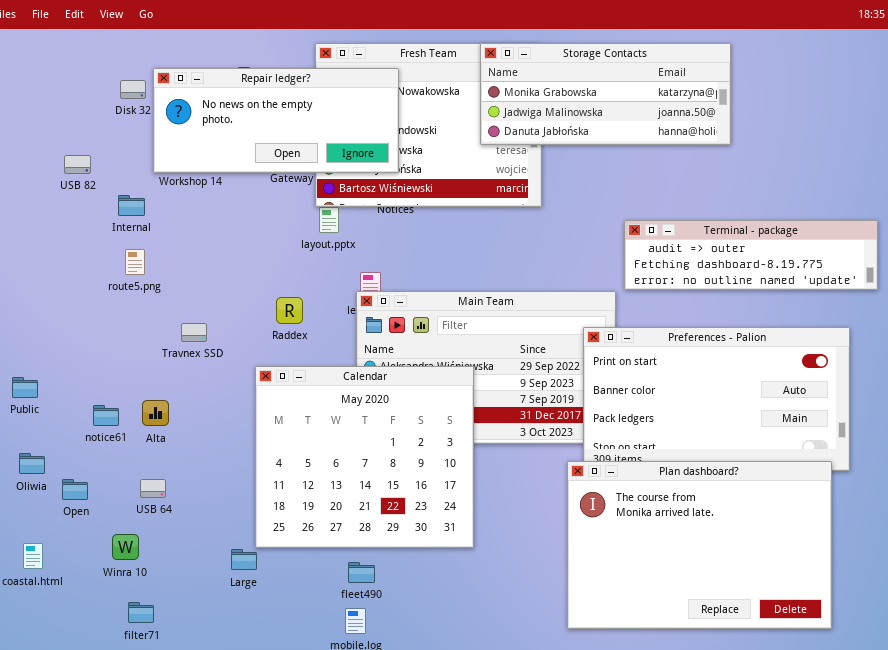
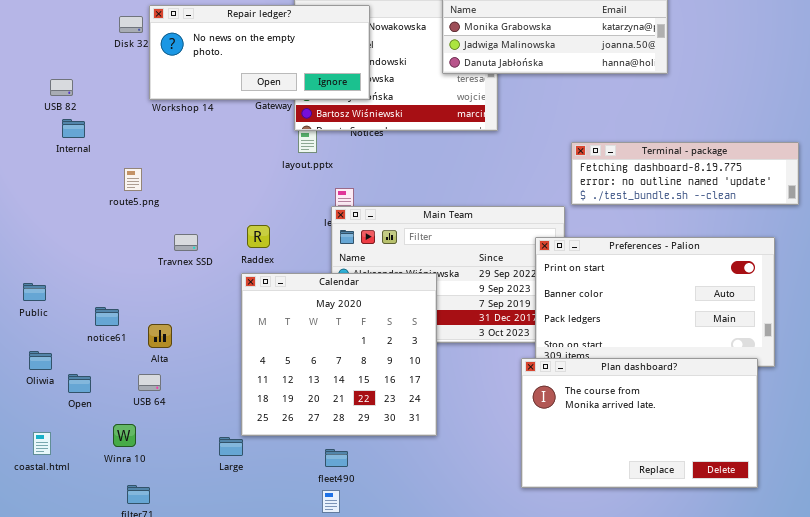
USB 82: [64,155,91,174] -> [50,79,73,96], moved
Internal: [118,195,145,216] -> [62,119,85,138], moved
Terminal - package: [624,220,878,290] -> [571,142,799,205], scrolled down 1 row
Raddex: [276,297,303,324] -> [247,225,270,248], moved
Alta: [142,400,169,426] -> [148,324,172,348], moved
Plan dashboard?: [567,461,832,629] -> [521,358,758,488], resized

